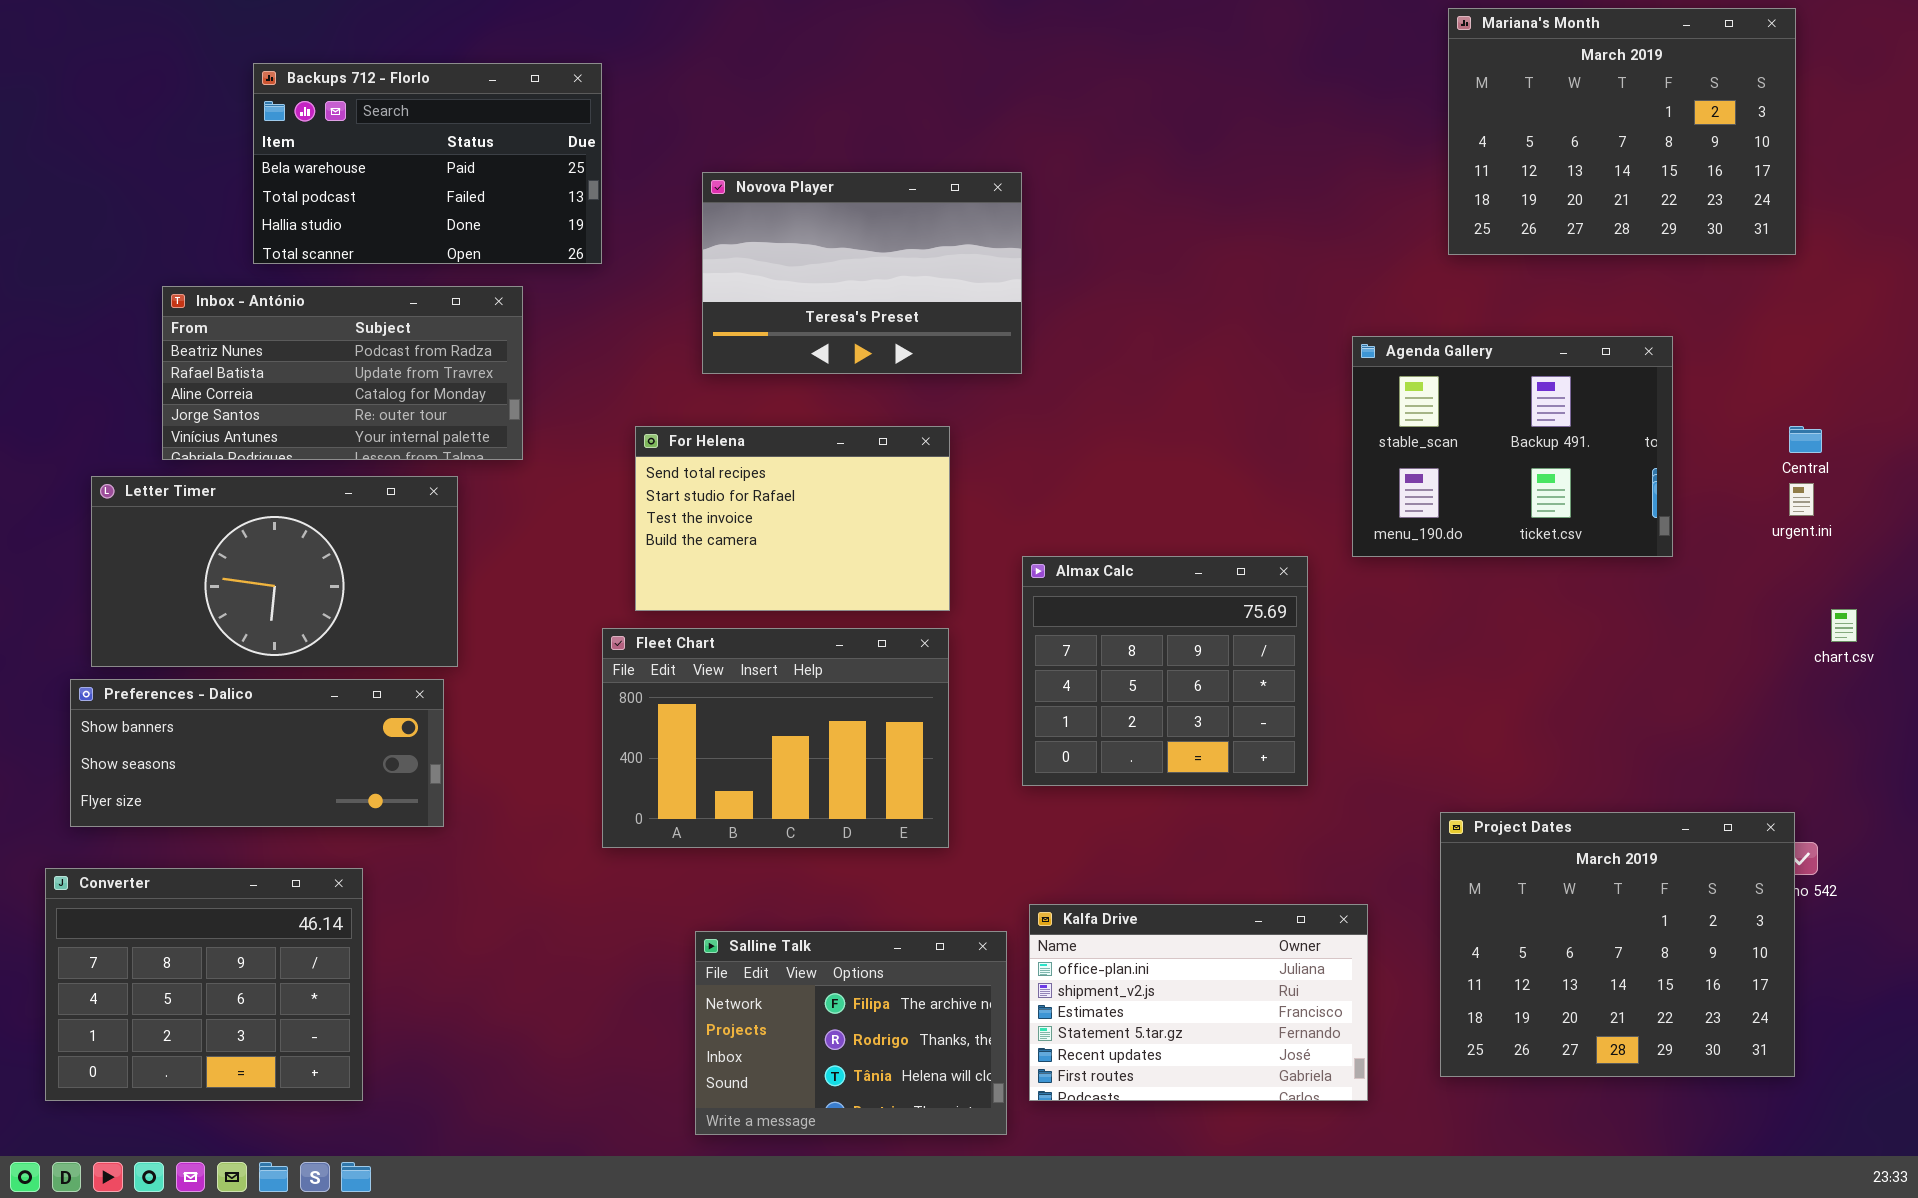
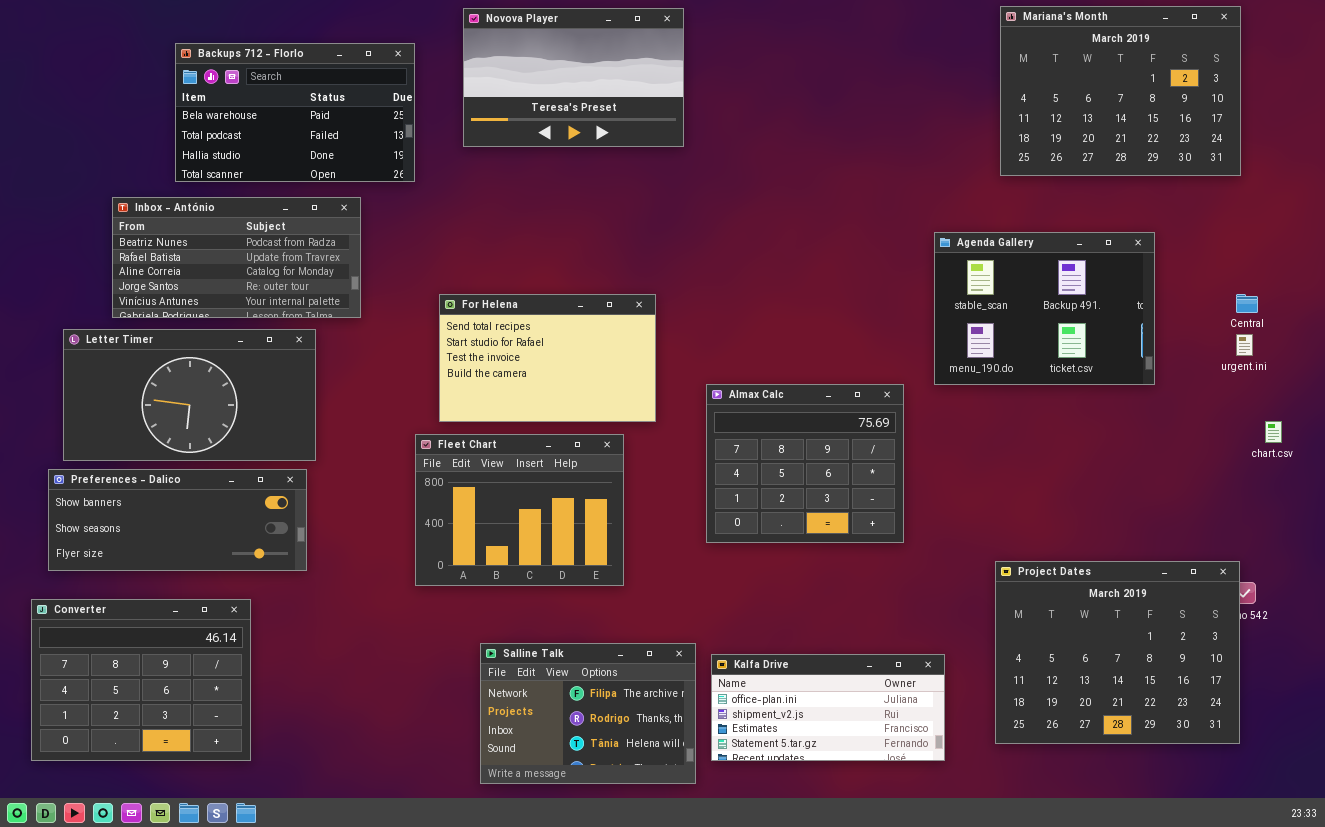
Novova Player: [702,172,1022,374] -> [463,8,684,147], moved
Fleet Chart: [602,628,949,848] -> [415,434,624,586], resized
Kalfa Drive: [1029,904,1368,1101] -> [711,654,945,761], resized

